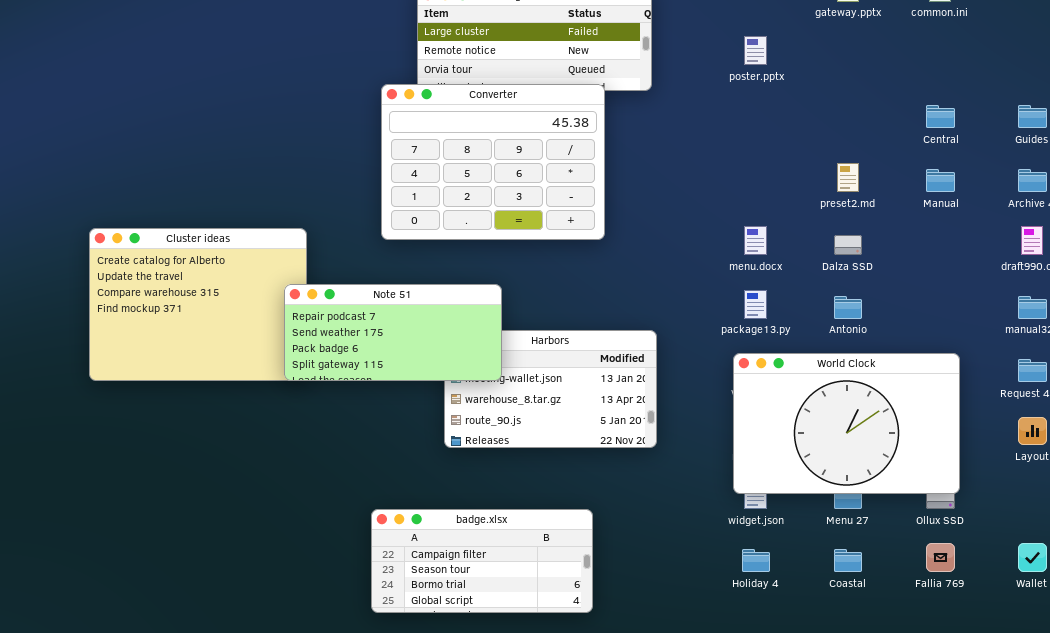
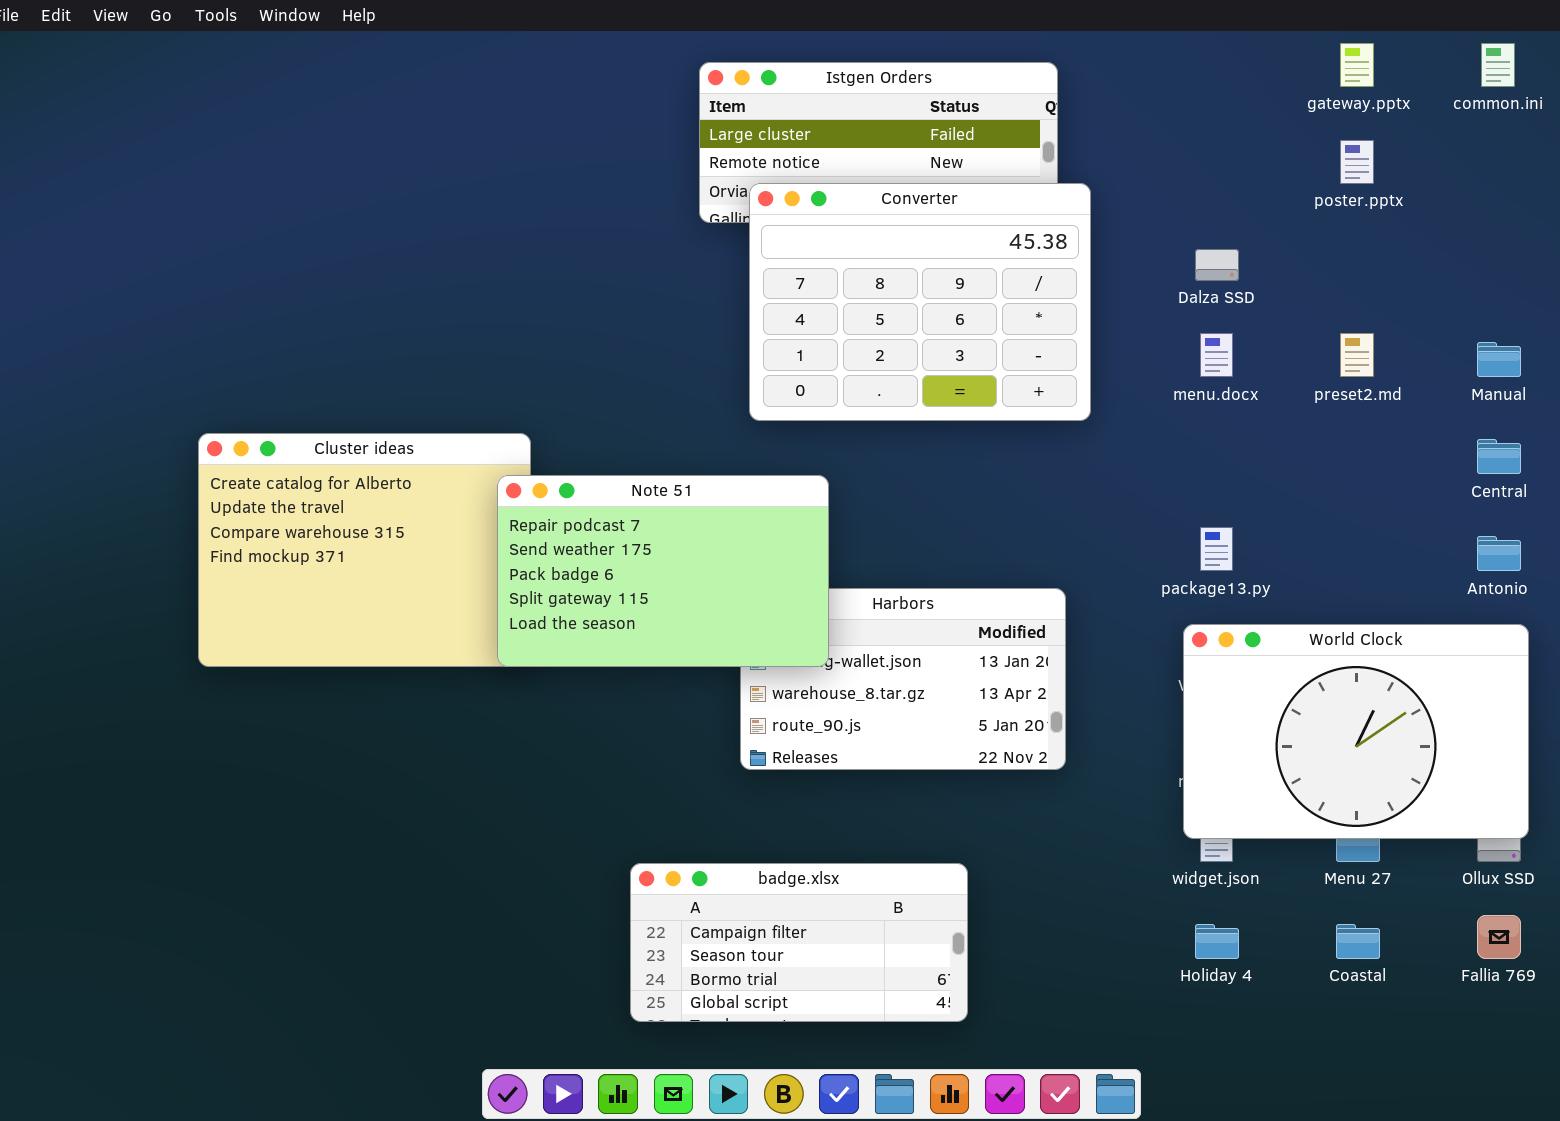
poster.pptx: [744,36,767,65] -> [1340,140,1374,184], moved
Converter: [381,84,605,240] -> [749,183,1091,421], moved
Central: [926,105,955,128] -> [1477,439,1521,474], moved
menu.docx: [744,226,767,255] -> [1200,333,1233,377], moved
Dalza SSD: [834,235,862,255] -> [1195,249,1239,281], moved
Note 51: [284,284,502,381] -> [497,475,829,667], resized
Antonio: [834,296,862,319] -> [1477,536,1521,571], moved

